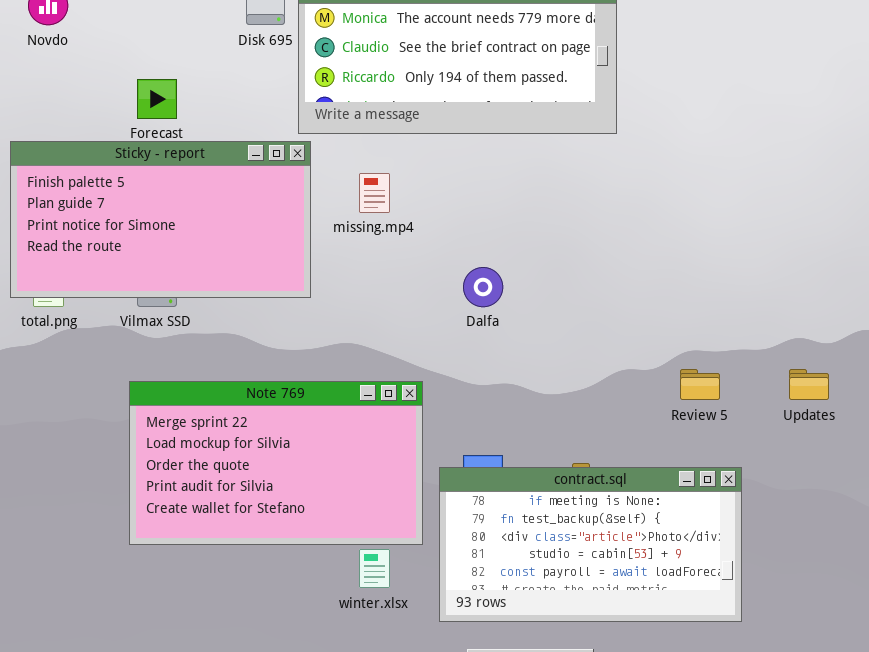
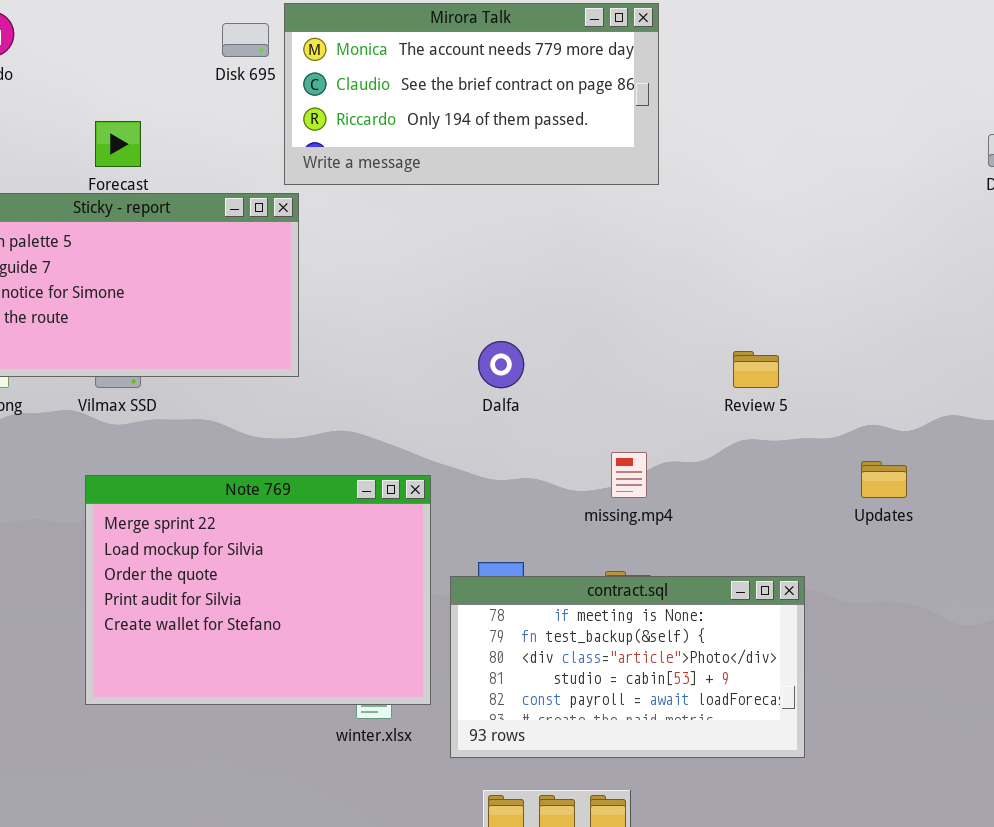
missing.mp4: [359,173,390,213] -> [611,452,647,498], moved
Review 5: [680,369,720,400] -> [733,351,779,388], moved
Note 769: [129,381,423,545] -> [85,475,431,705], resized

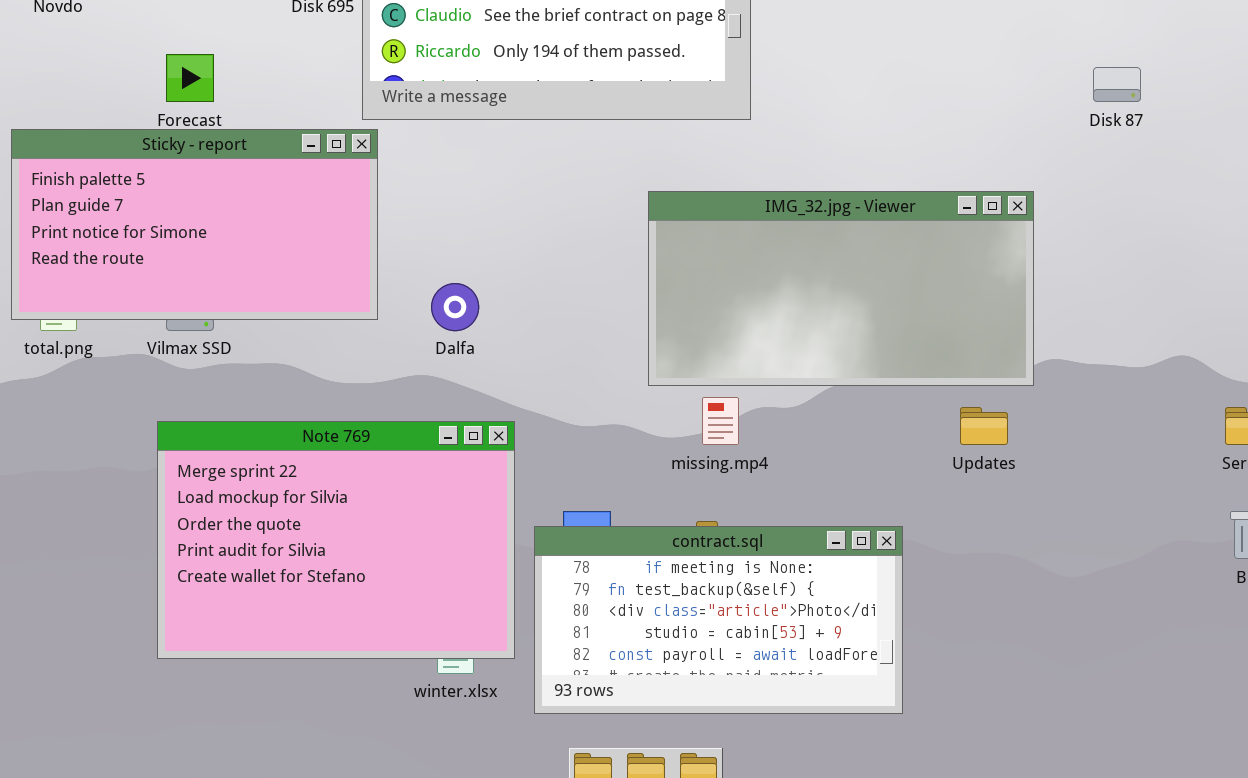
IMG_32.jpg - Viewer: none -> [648,191,1034,386], opened
Dalfa: [478,341,524,388] -> [431,283,479,331], moved

